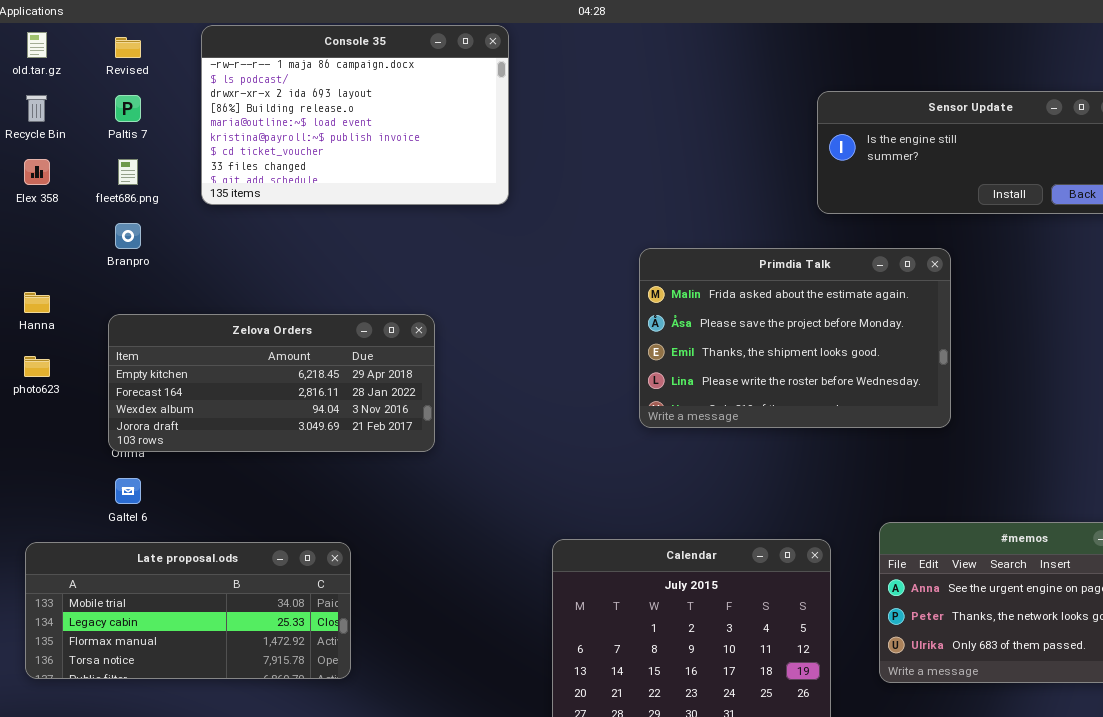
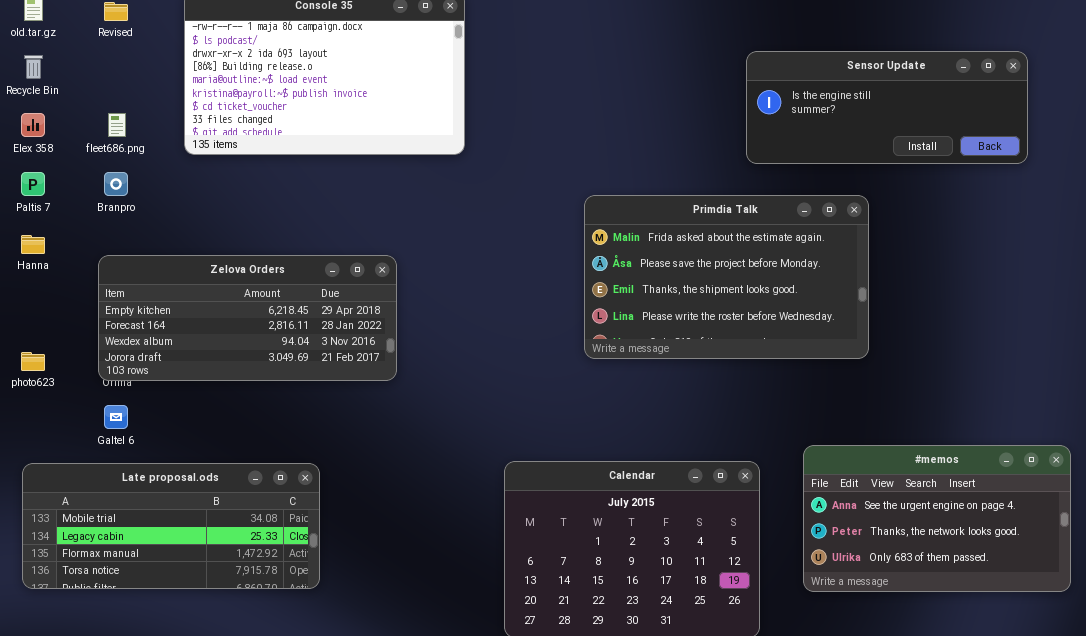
Paltis 7: [115,95,141,122] -> [21,172,45,196], moved
photo623: [24,356,50,377] -> [21,352,45,371], moved

